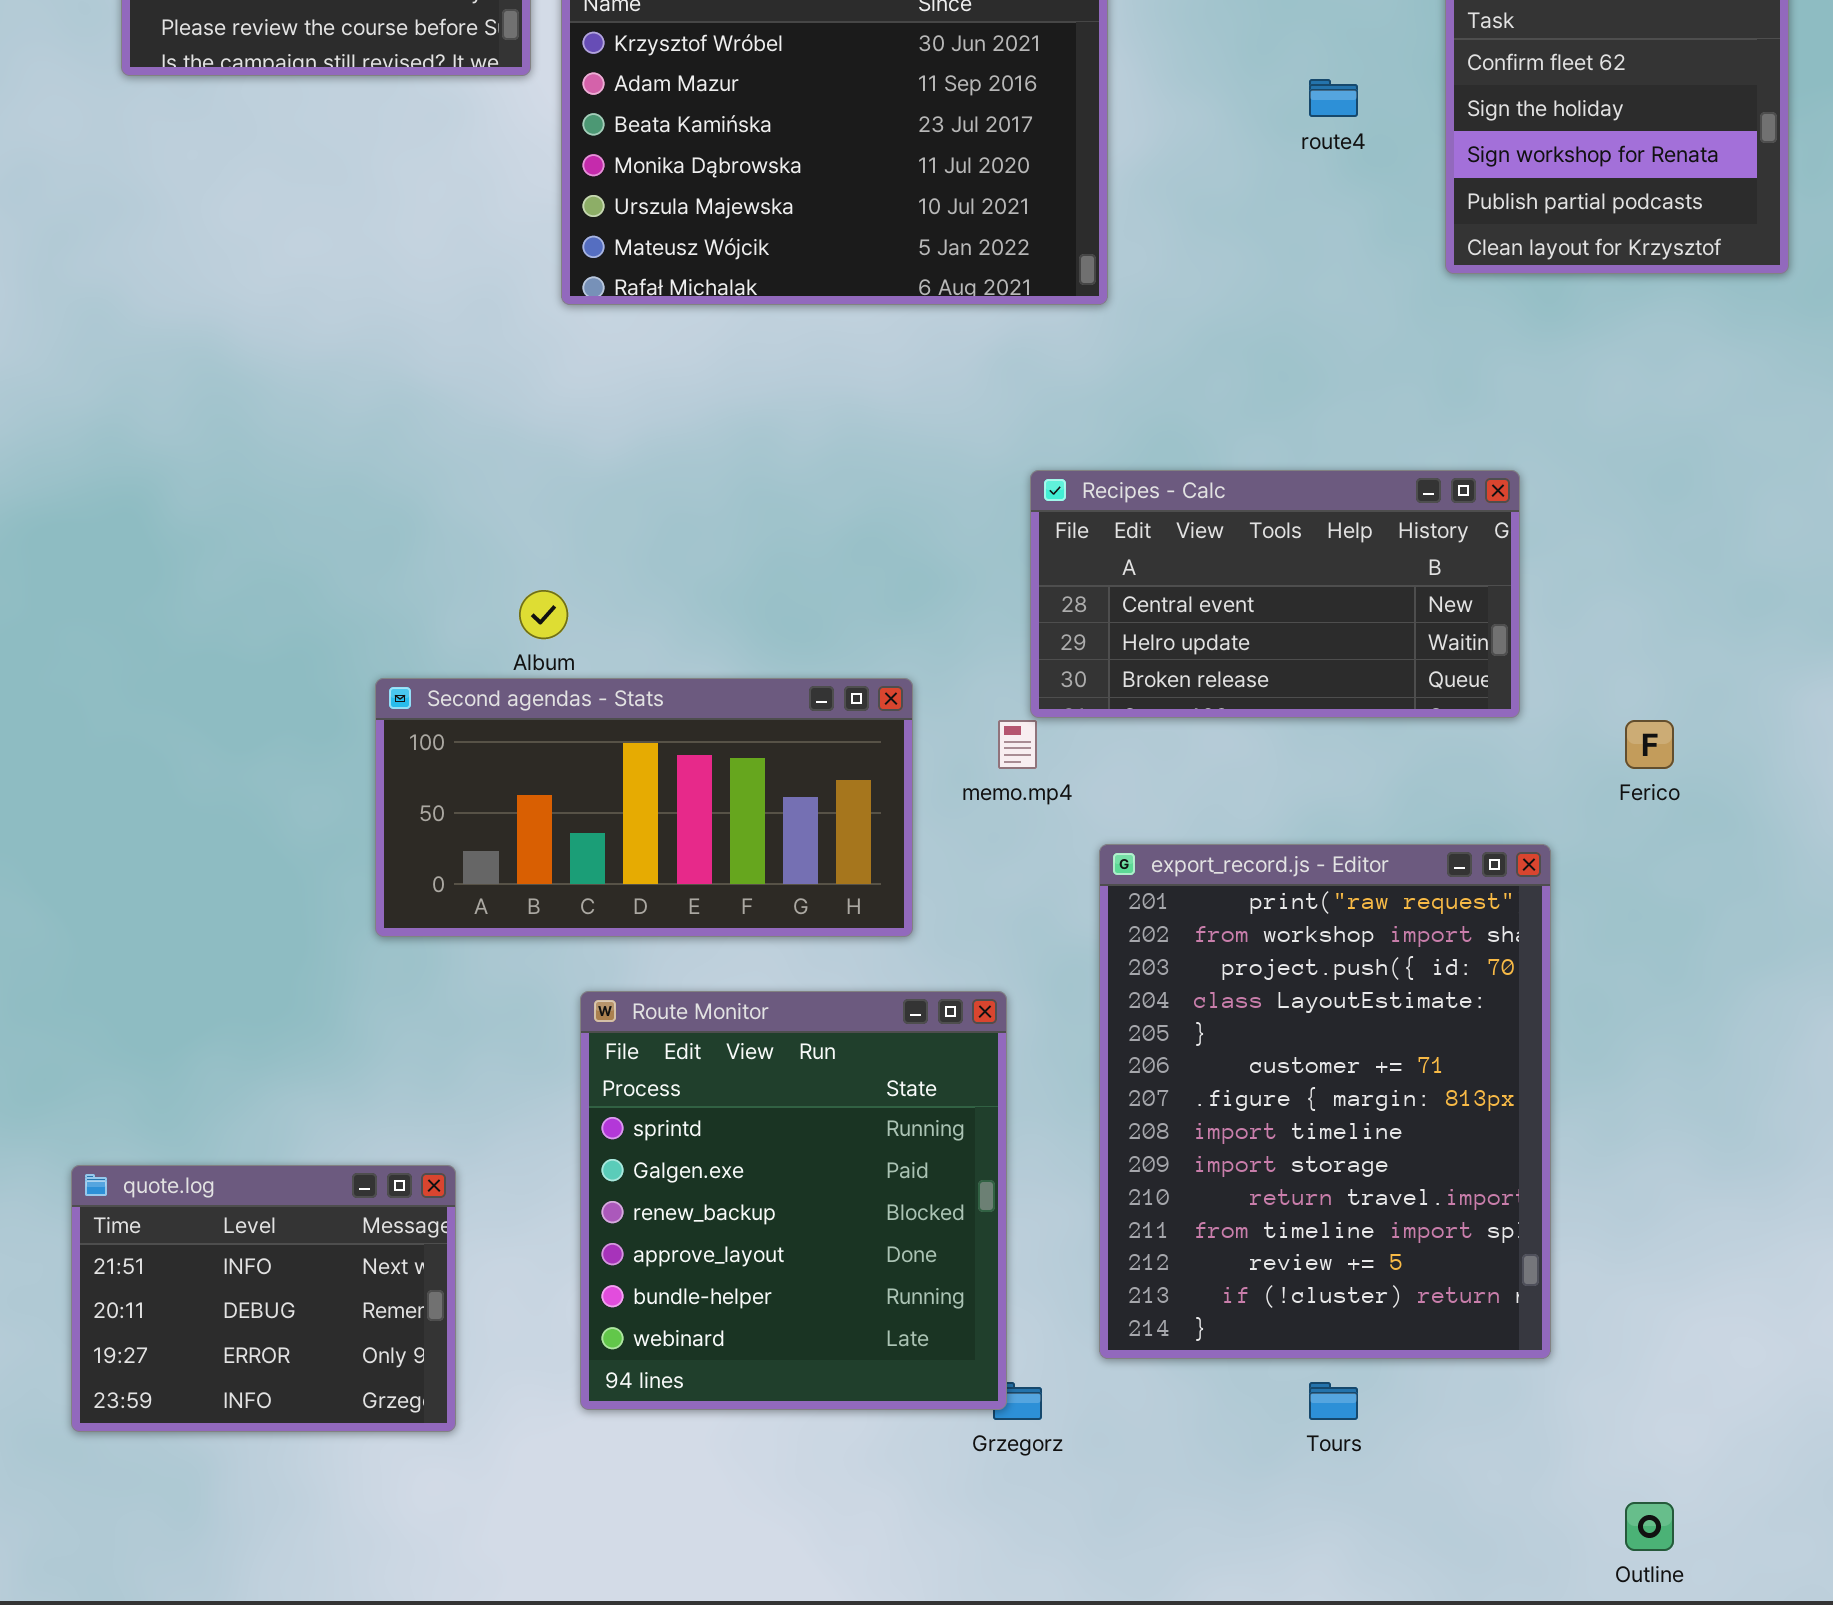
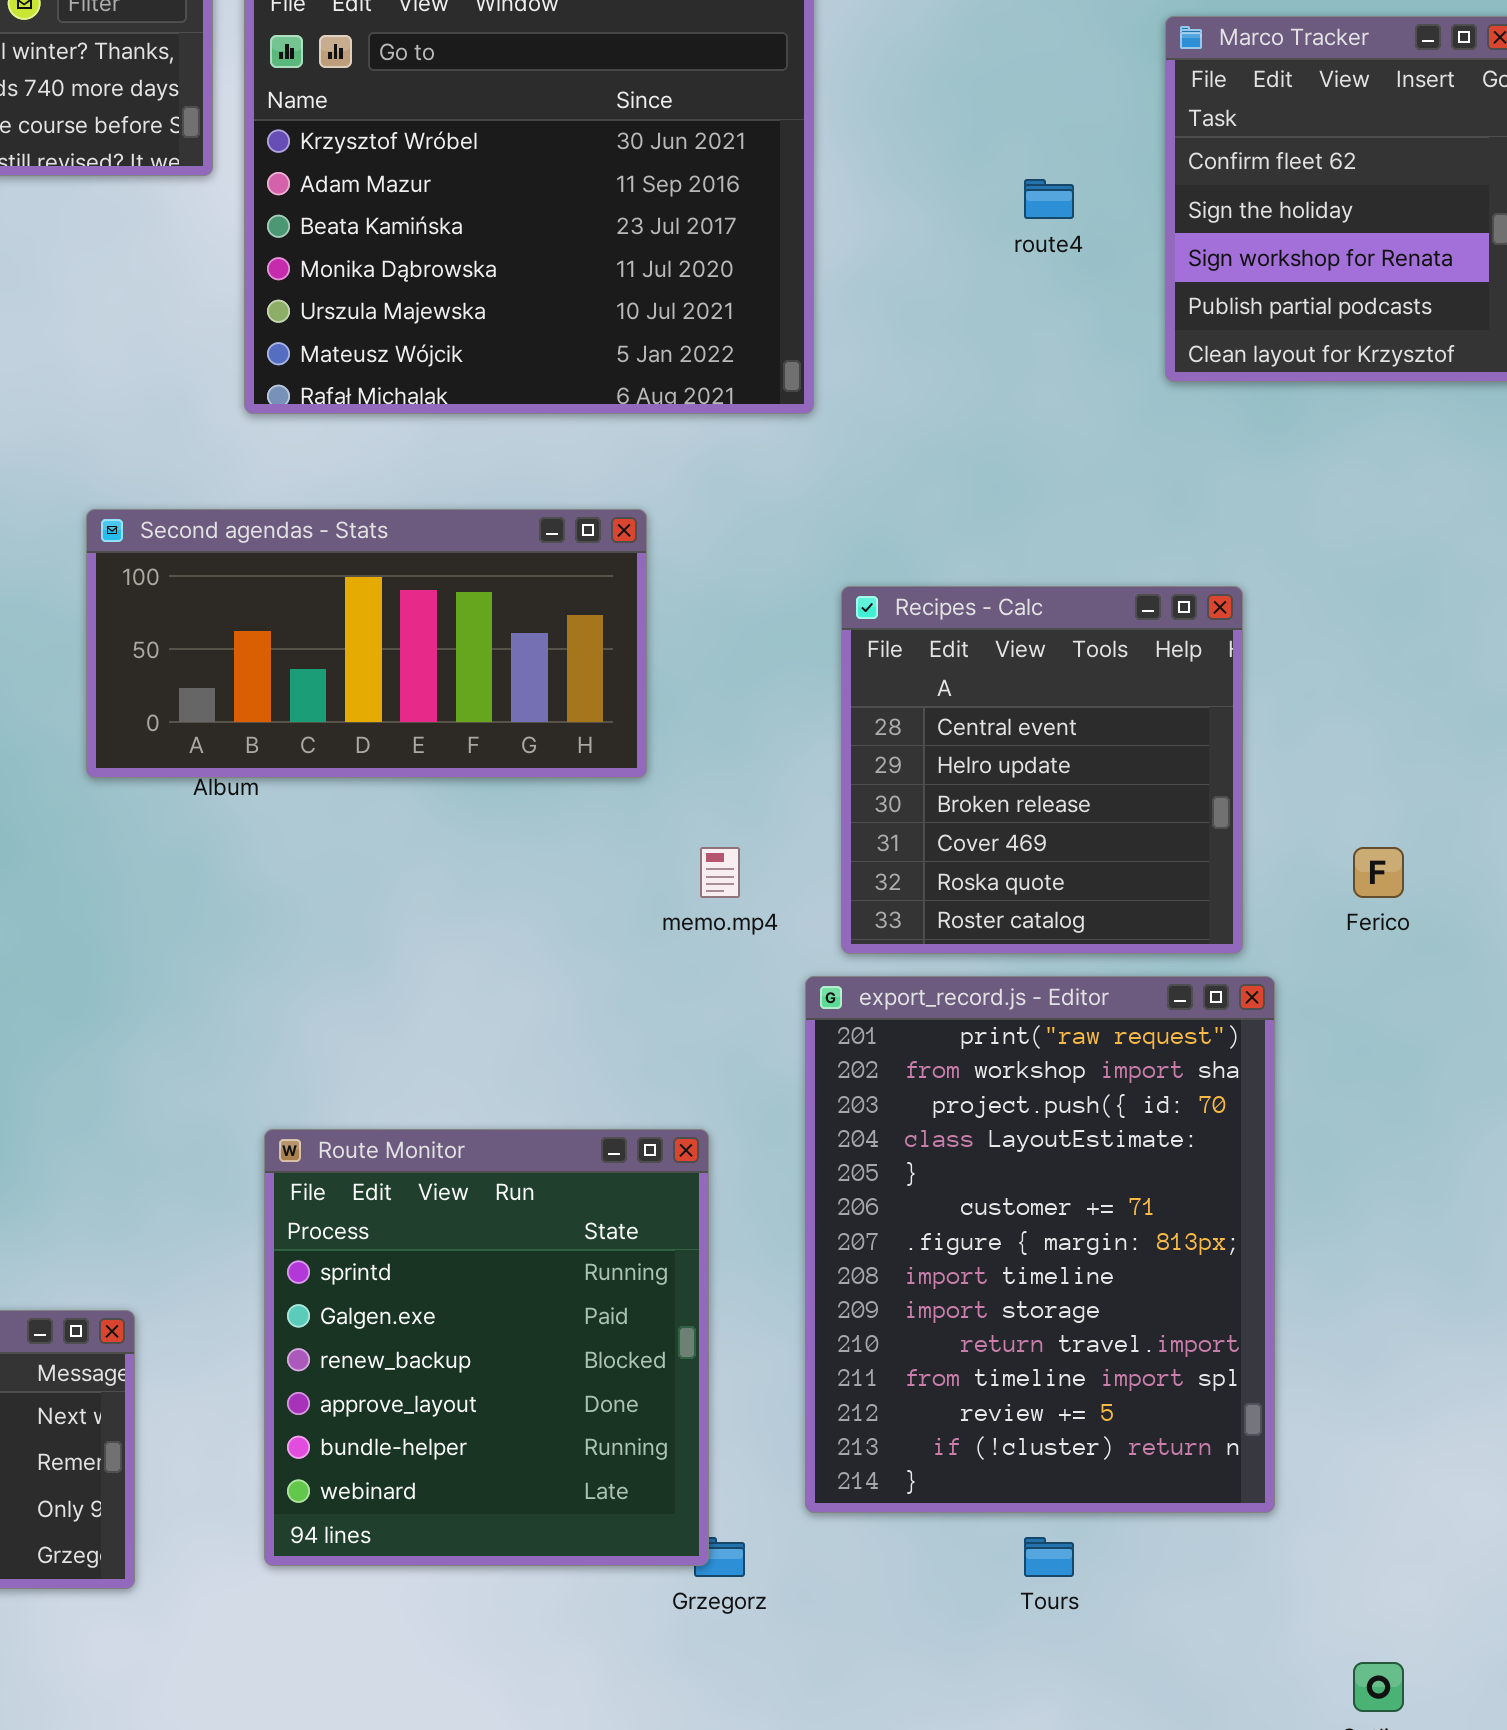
Recipes - Calc: [1030,470,1520,718] -> [841,586,1243,954], resized
Second agendas - Stats: [375,678,913,937] -> [86,509,647,778], moved

